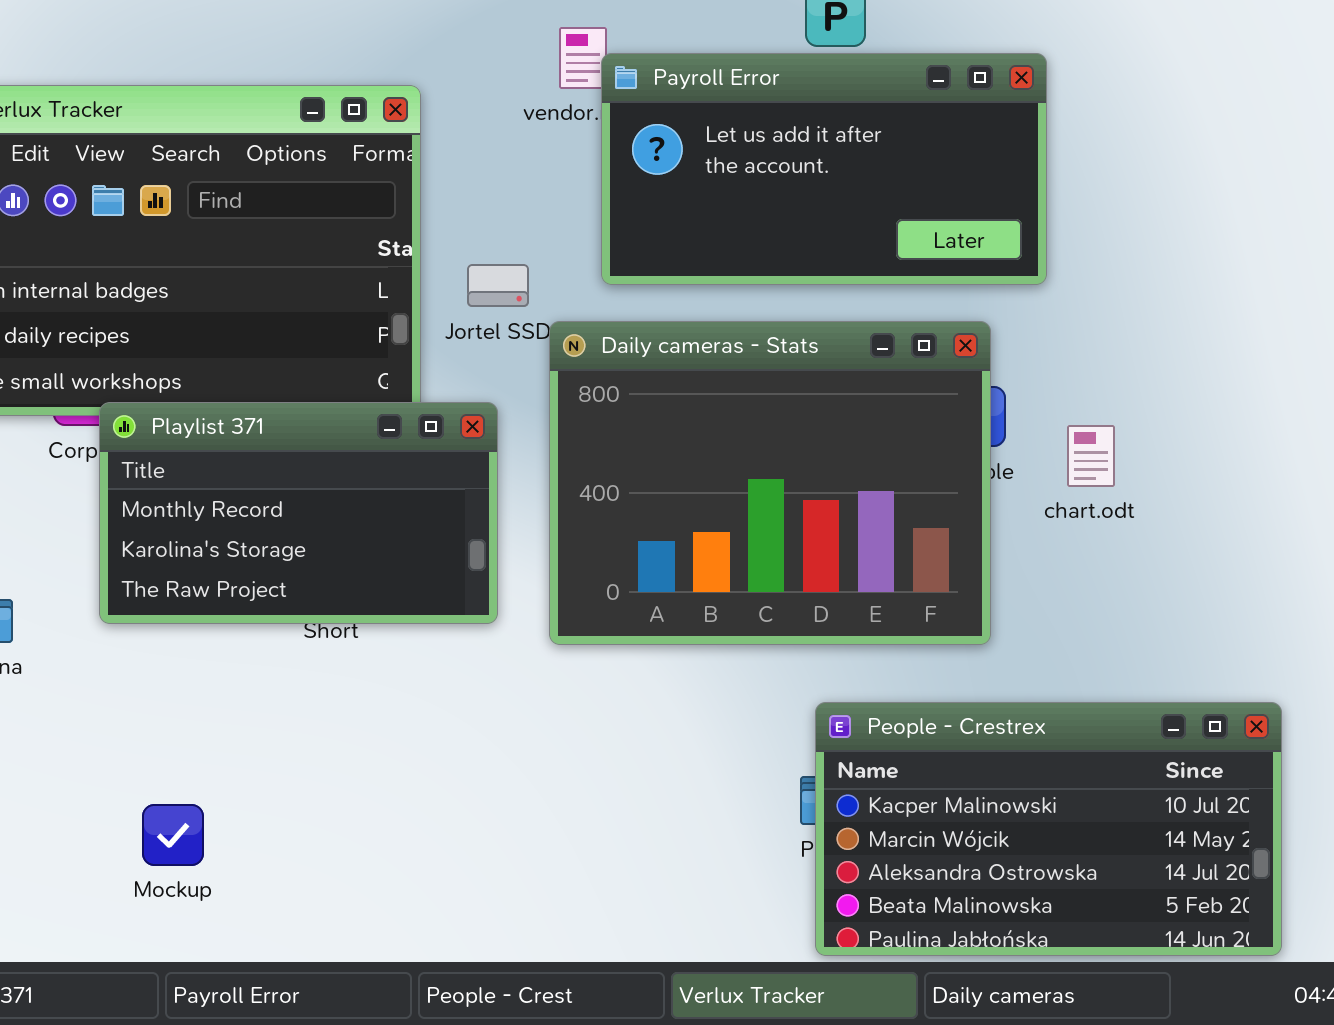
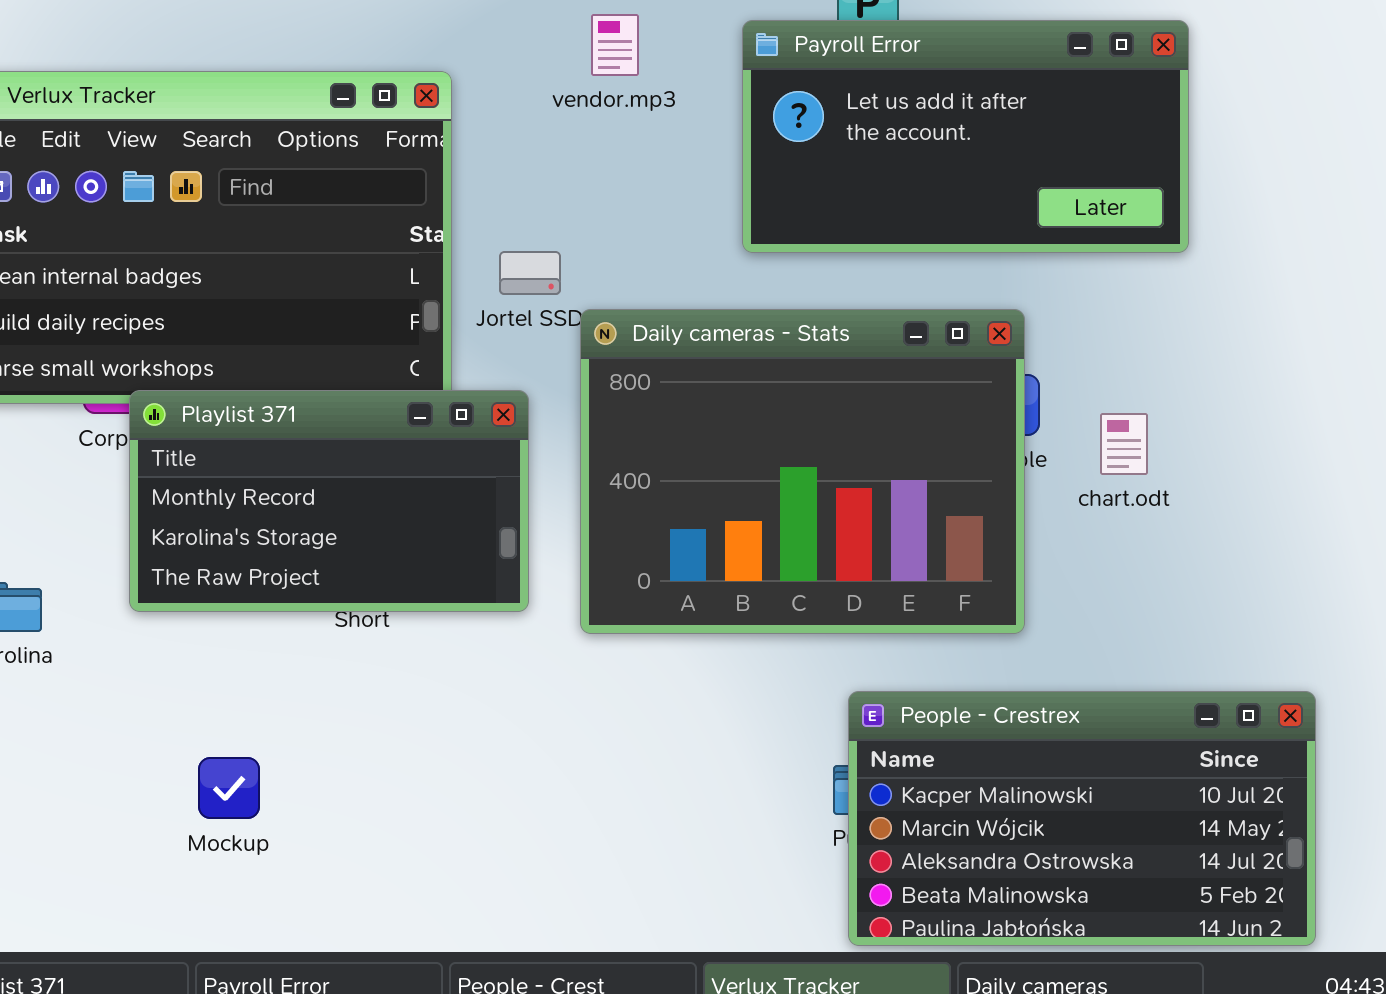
Payroll Error: [601,53,1047,285] -> [742,20,1189,253], moved
Mockup: [142,804,204,866] -> [198,757,260,819], moved

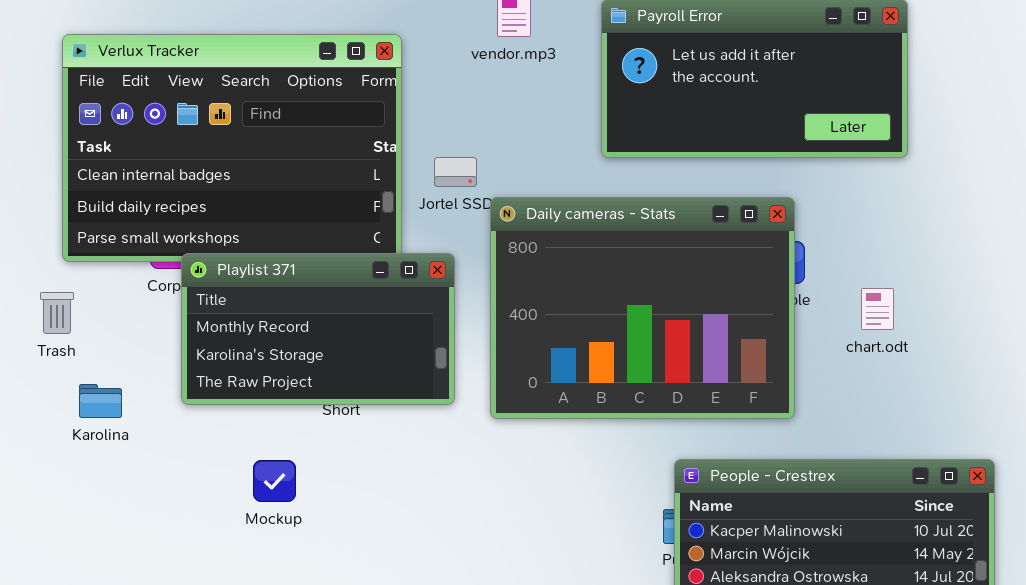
chart.odt: [1100,413,1148,475] -> [861,288,894,330], moved
Mockup: [198,757,260,819] -> [253,460,296,502], moved

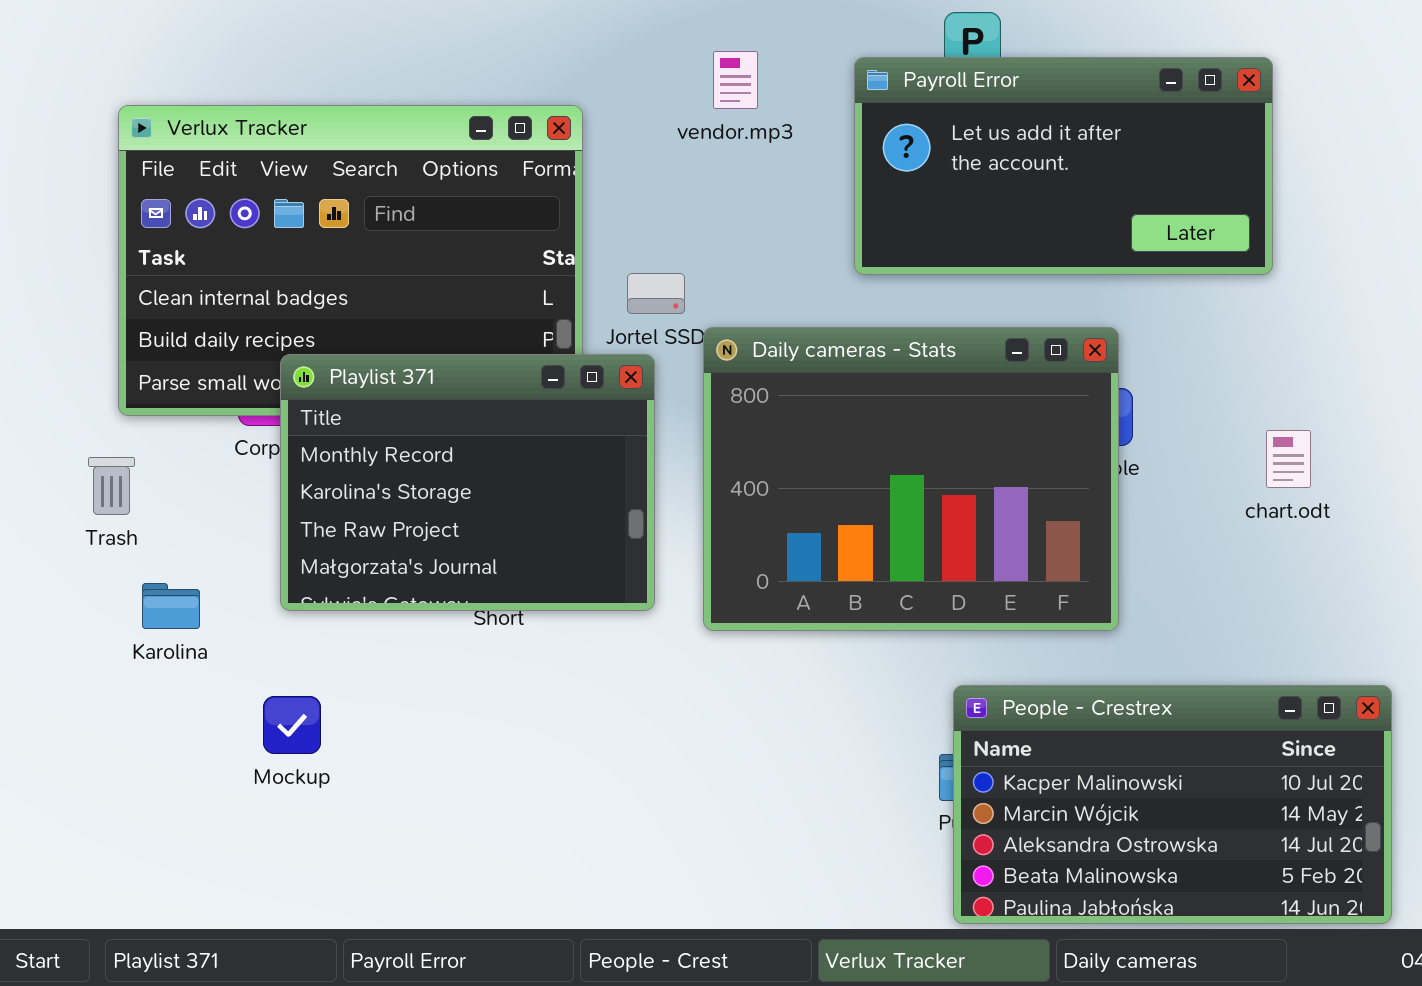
Playlist 371: [181,253,455,405] -> [280,354,655,611], resized
chart.odt: [861,288,894,330] -> [1266,430,1311,488], moved
Mockup: [253,460,296,502] -> [263,696,321,754], moved

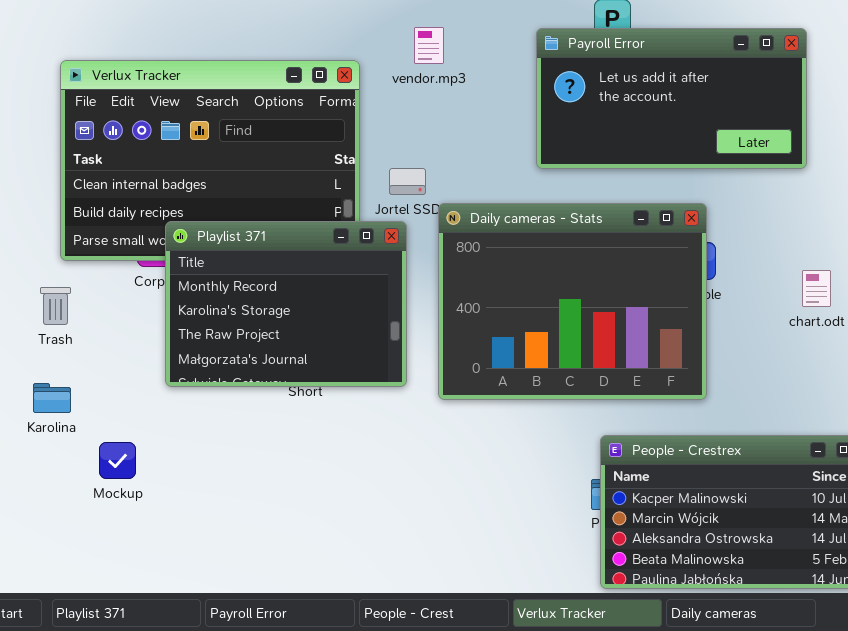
vendor.mp3: [713,51,758,109] -> [414,27,444,64], moved
Karolina: [142,583,200,629] -> [33,383,71,413], moved
Mockup: [263,696,321,754] -> [99,442,136,479], moved

